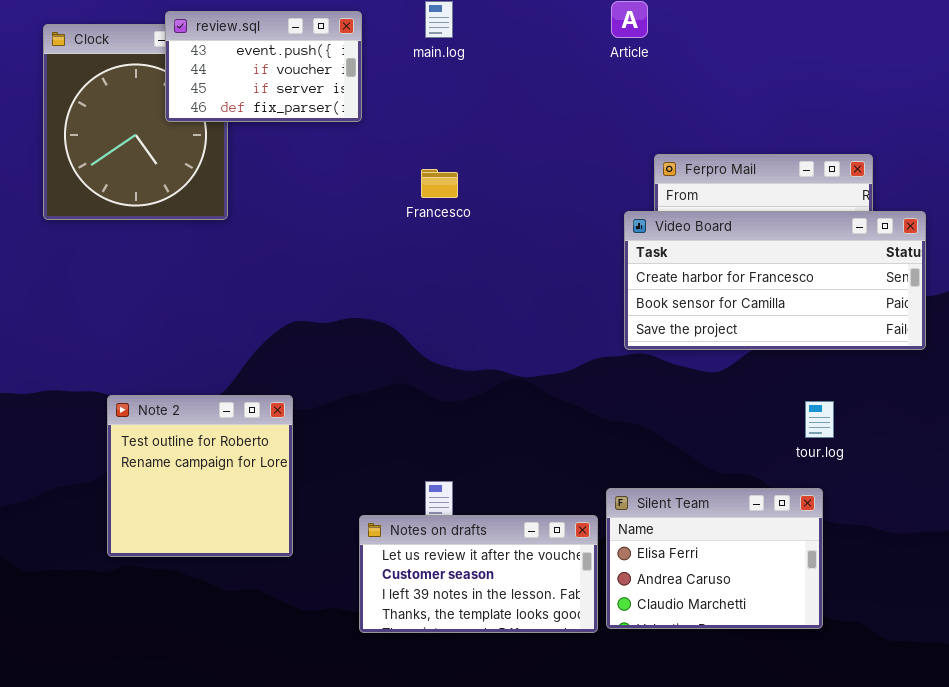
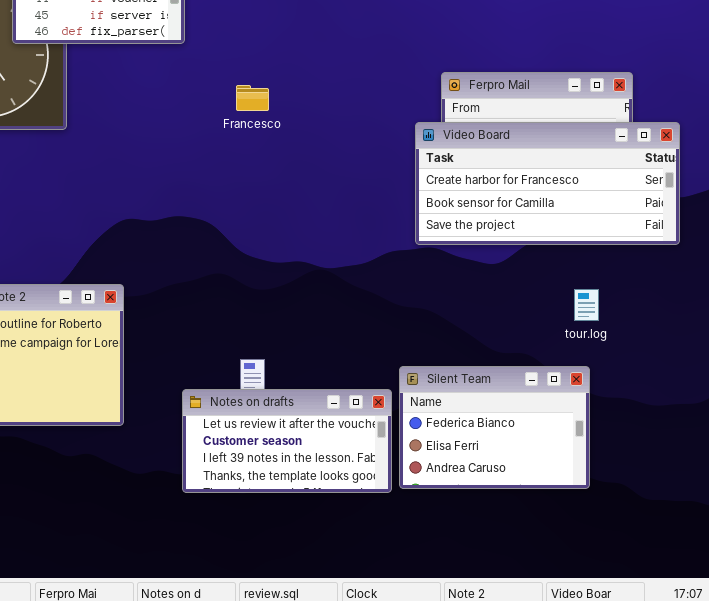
Silent Team: [606,488,823,629] -> [399,366,590,489], scrolled up 1 row

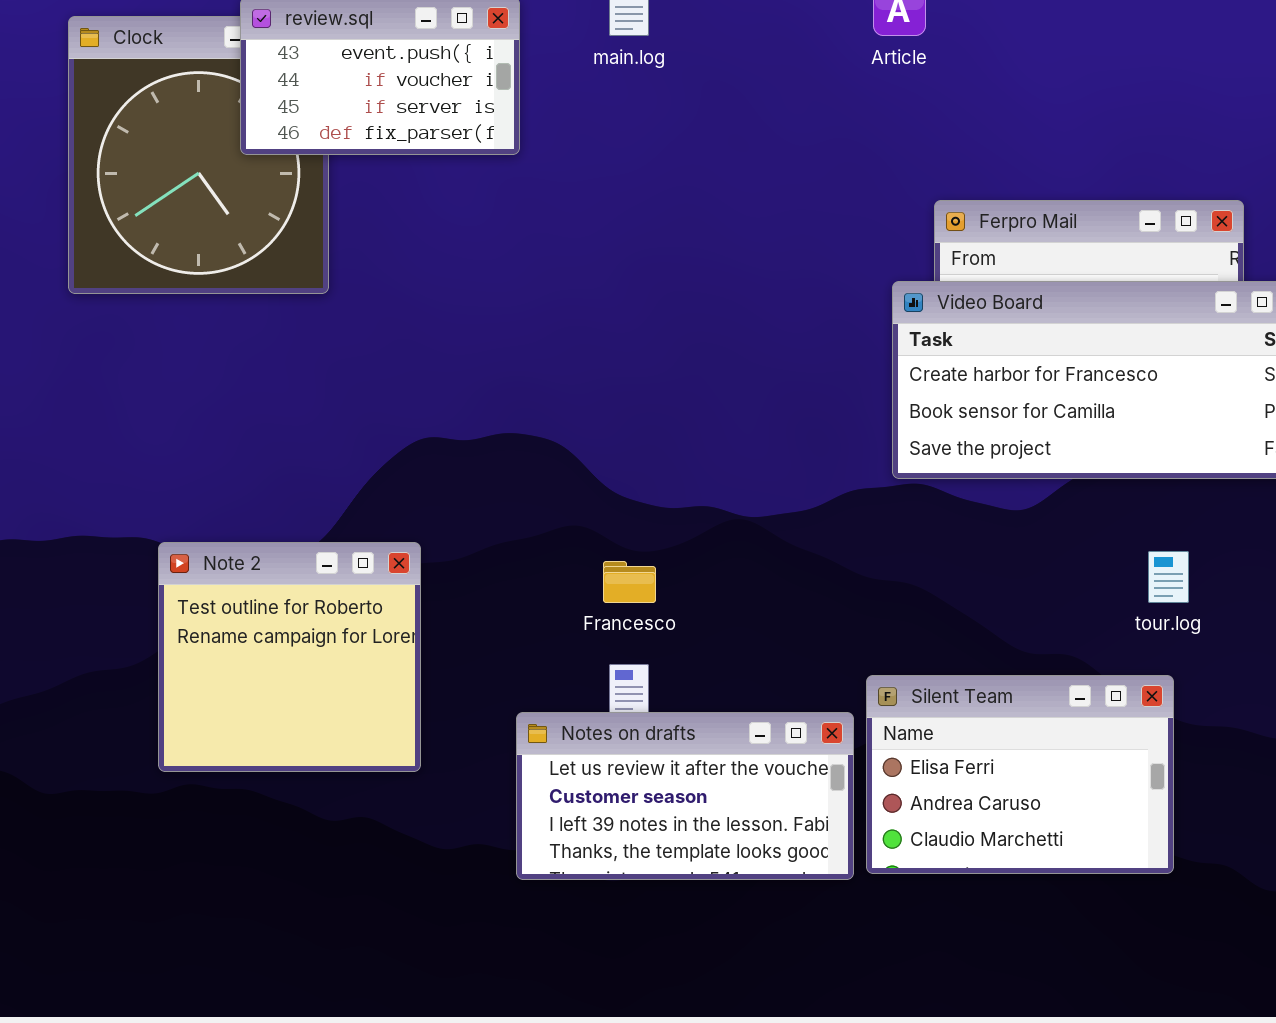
Francesco: [236,85,269,111] -> [603,561,656,603], moved
Silent Team: [399,366,590,489] -> [866,675,1174,874], scrolled down 1 row

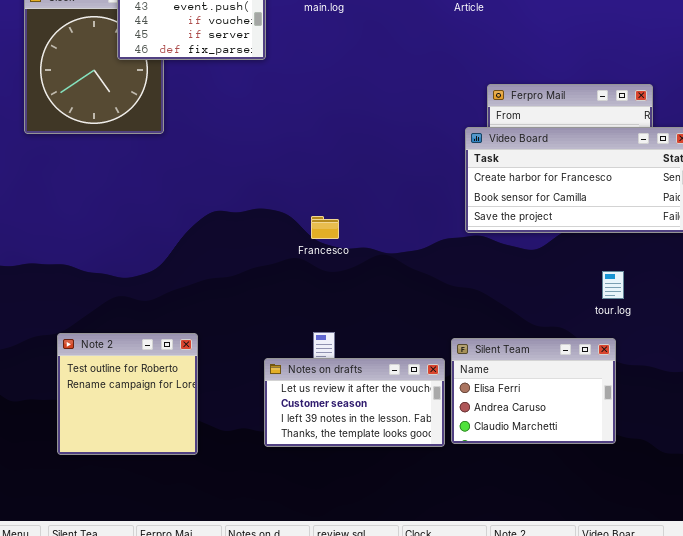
Note 2: [158,542,421,772] -> [57,333,198,455], moved
Francesco: [603,561,656,603] -> [311,216,339,239], moved

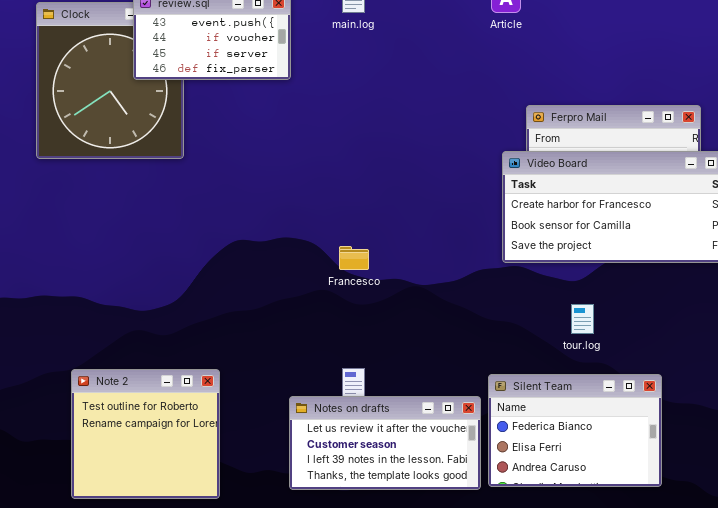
tour.log: [602,271,624,299] -> [571,304,594,334], moved
Silent Team: [451,338,616,444] -> [488,374,662,487], scrolled up 1 row

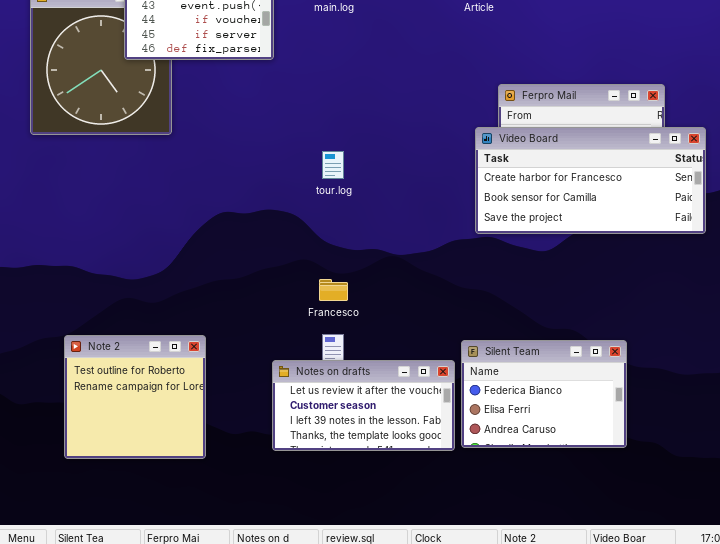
Francesco: [339,246,369,270] -> [319,279,348,301], moved
tour.log: [571,304,594,334] -> [322,151,344,179], moved

